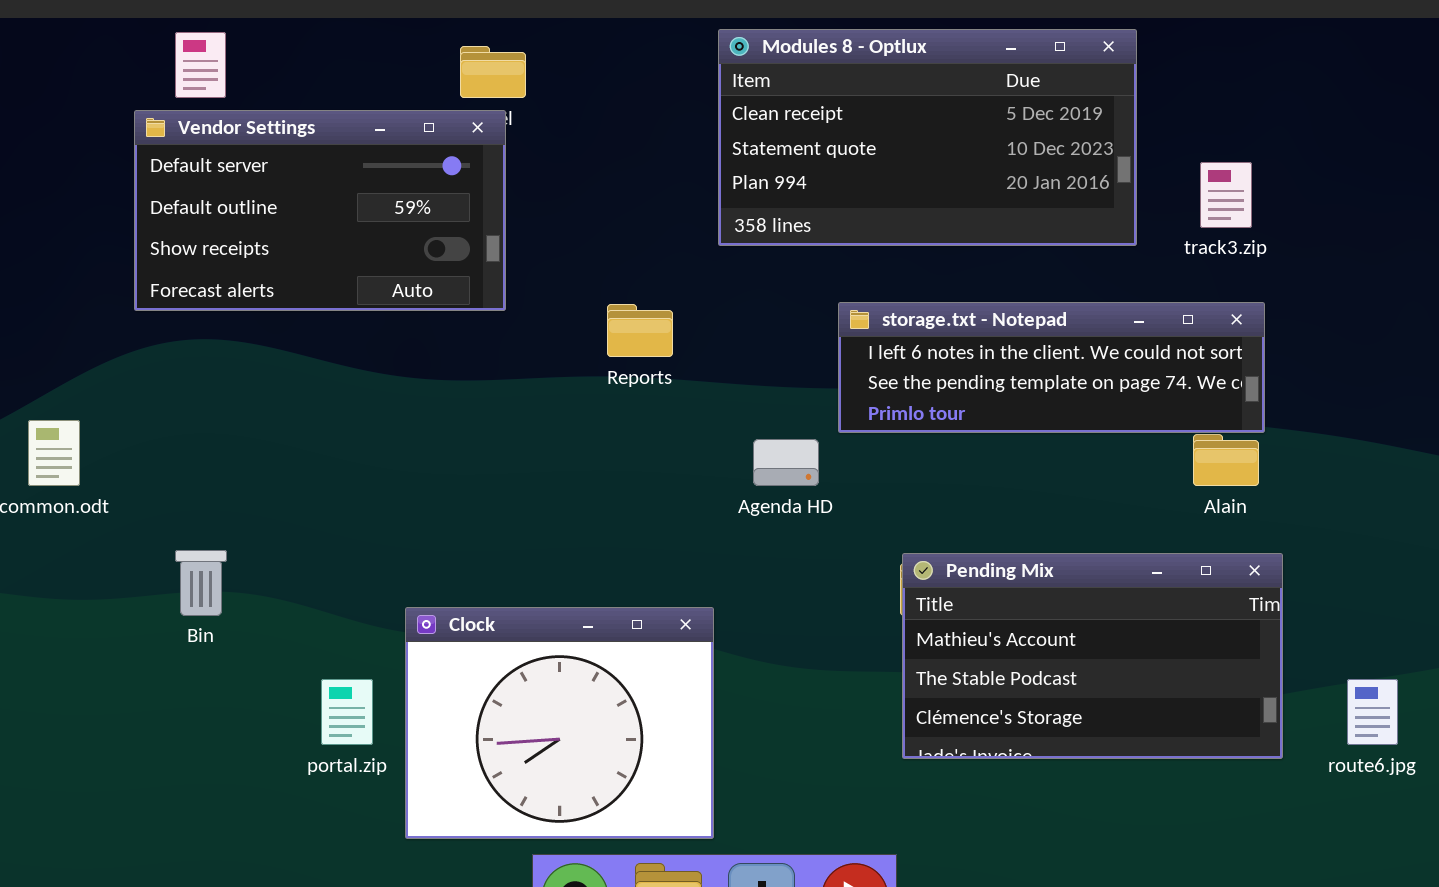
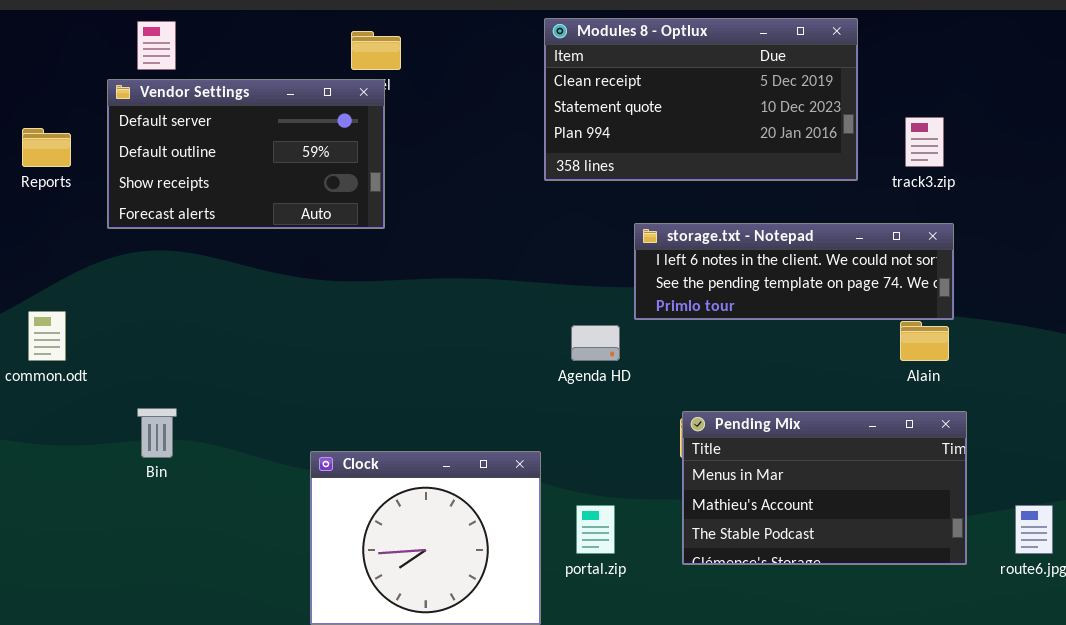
Reports: [607,304,673,357] -> [22,128,71,167], moved
Pending Mix: [902,553,1283,759] -> [682,411,967,565], scrolled up 1 row
portal.zip: [321,679,373,745] -> [576,505,615,554], moved

